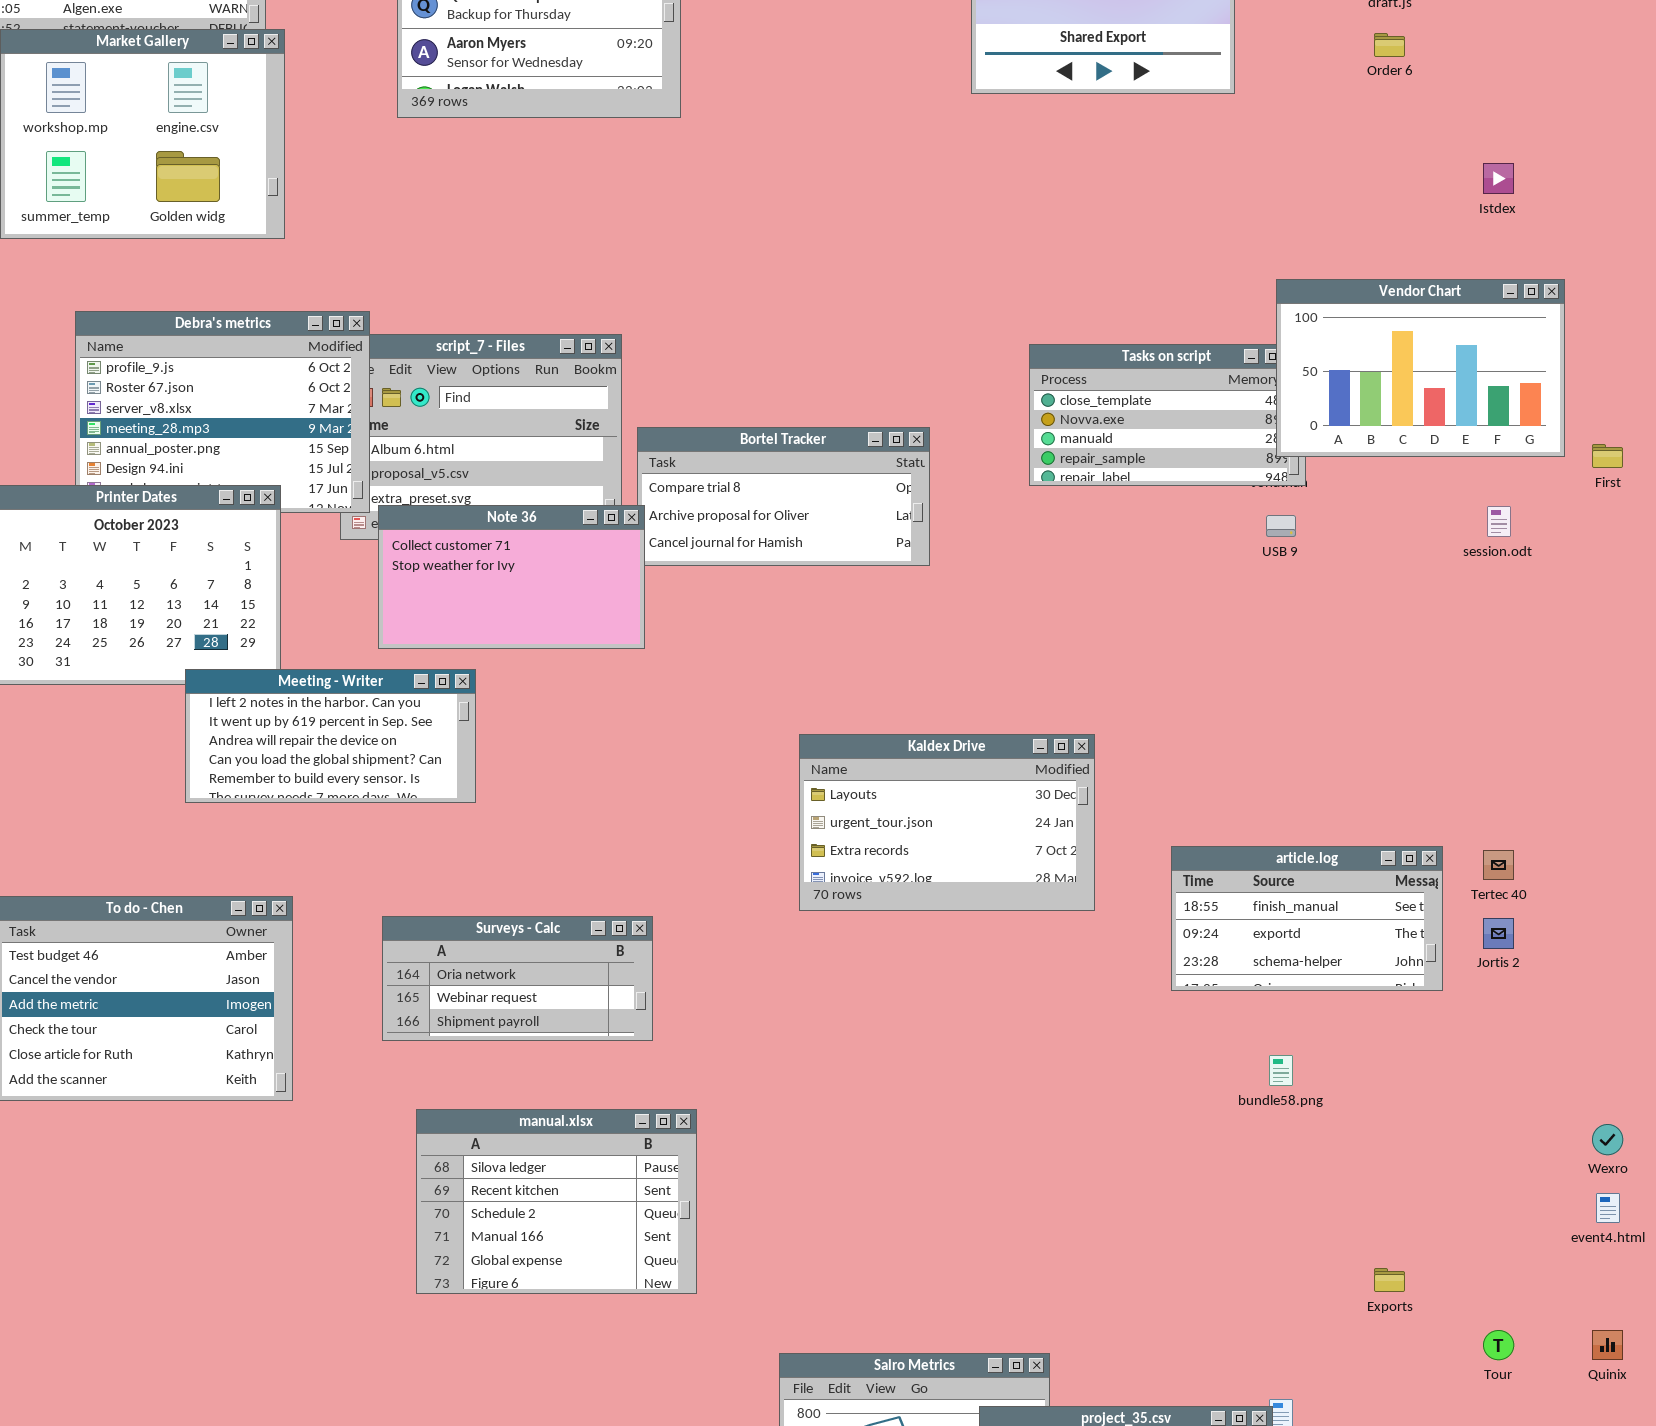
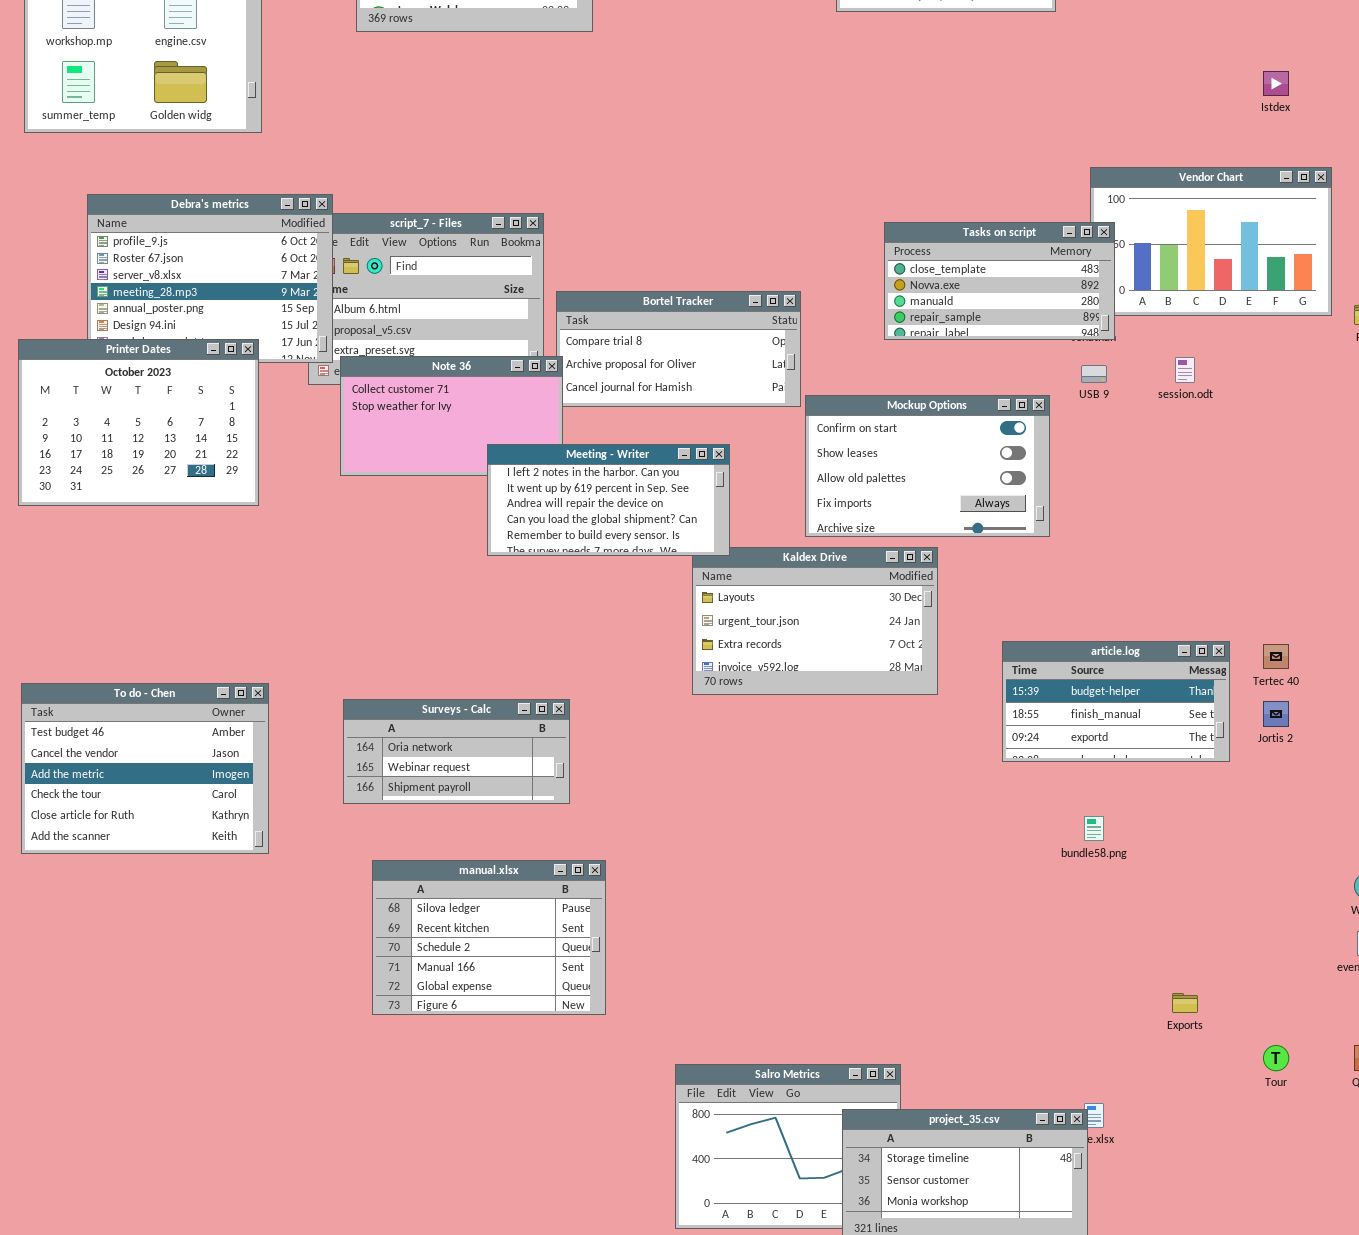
Tasks on script: [1029,344,1306,486] -> [884,222,1115,340], raised
session.odt: [1487,506,1511,537] -> [1175,357,1195,383], moved
Mockup Options: none -> [805,395,1050,537], opened
Meeting - Writer: [185,669,476,803] -> [487,444,730,556], moved
article.log: [1171,846,1443,991] -> [1002,641,1230,762], scrolled up 1 row

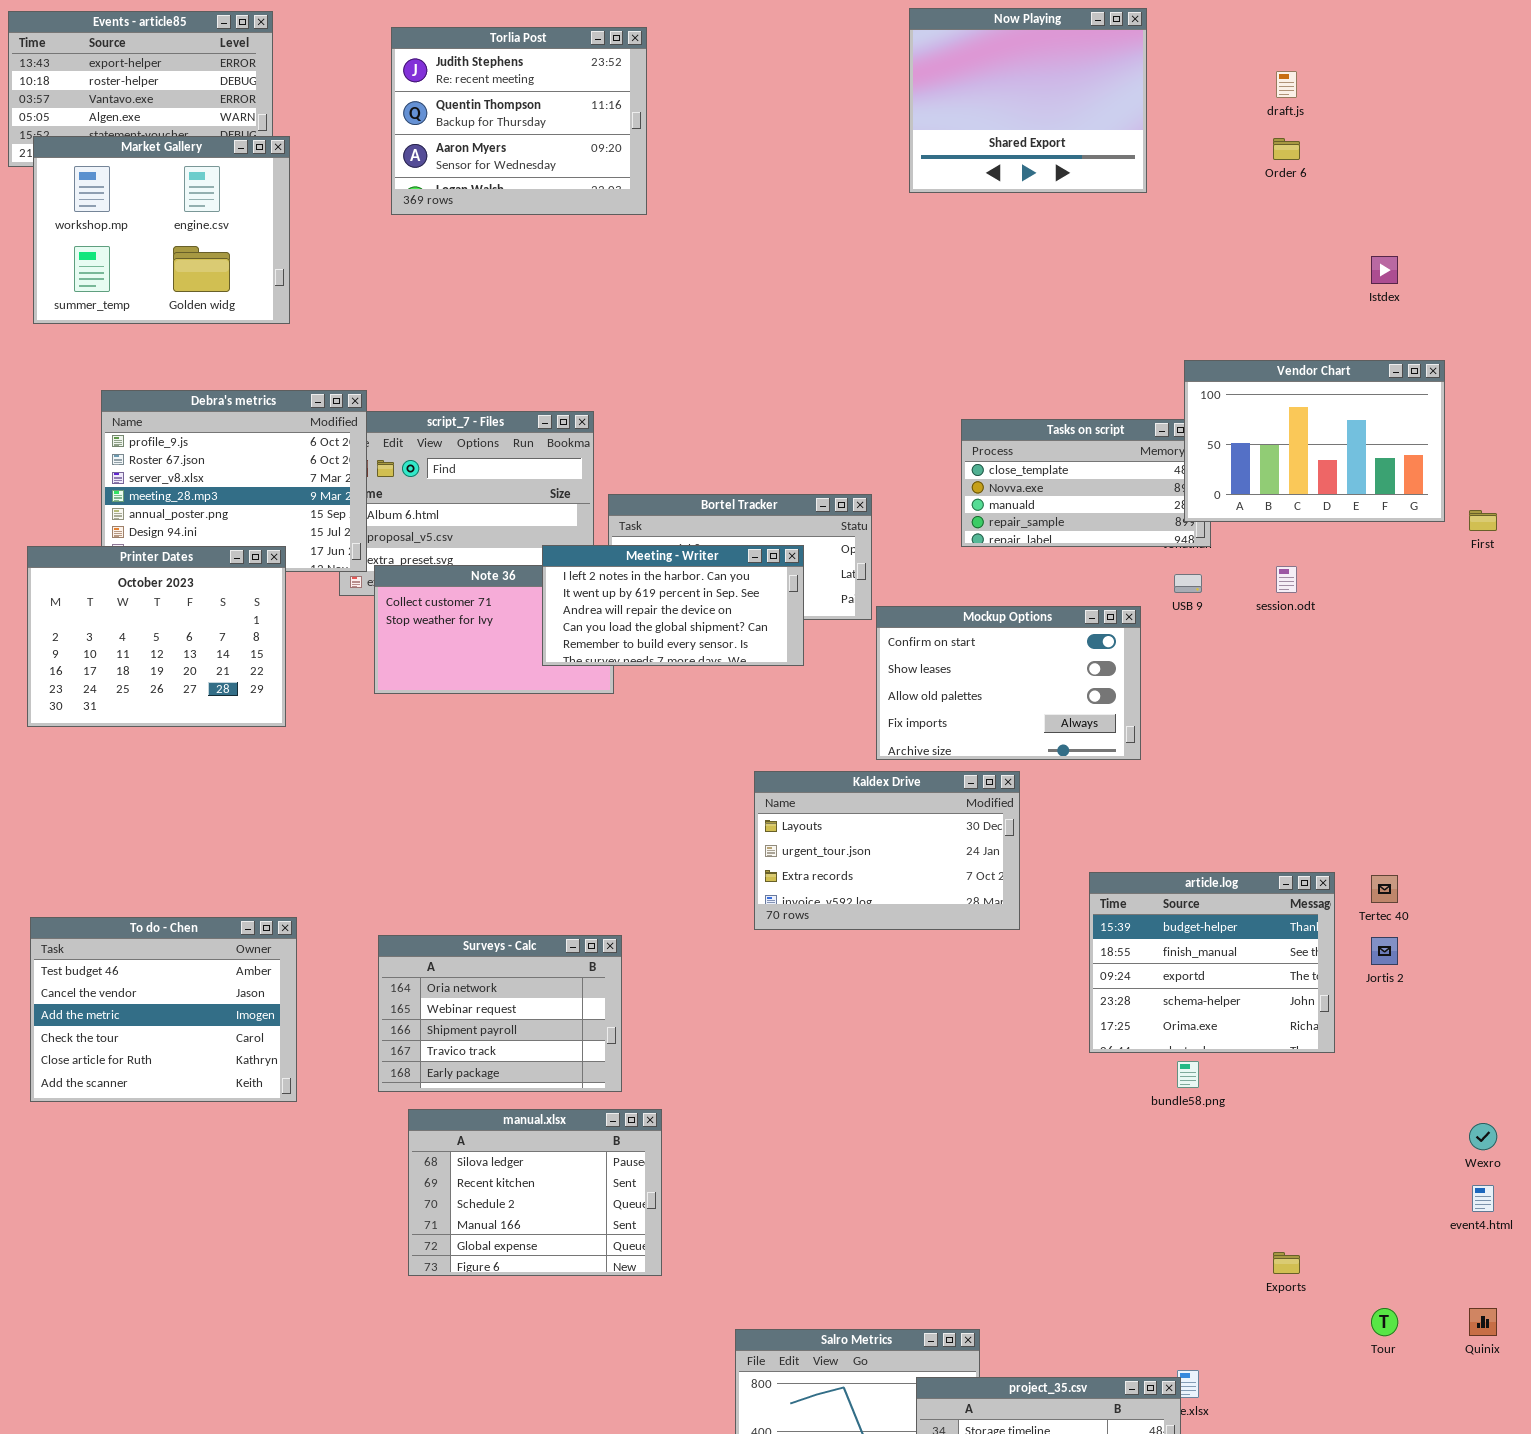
Vendor Chart: [1090,167,1332,316] -> [1184,360,1445,522], raised
Meeting - Writer: [487,444,730,556] -> [542,545,804,666], moved
article.log: [1002,641,1230,762] -> [1089,872,1335,1053], resized
Surveys - Calc: [343,699,570,804] -> [378,935,622,1092], resized

